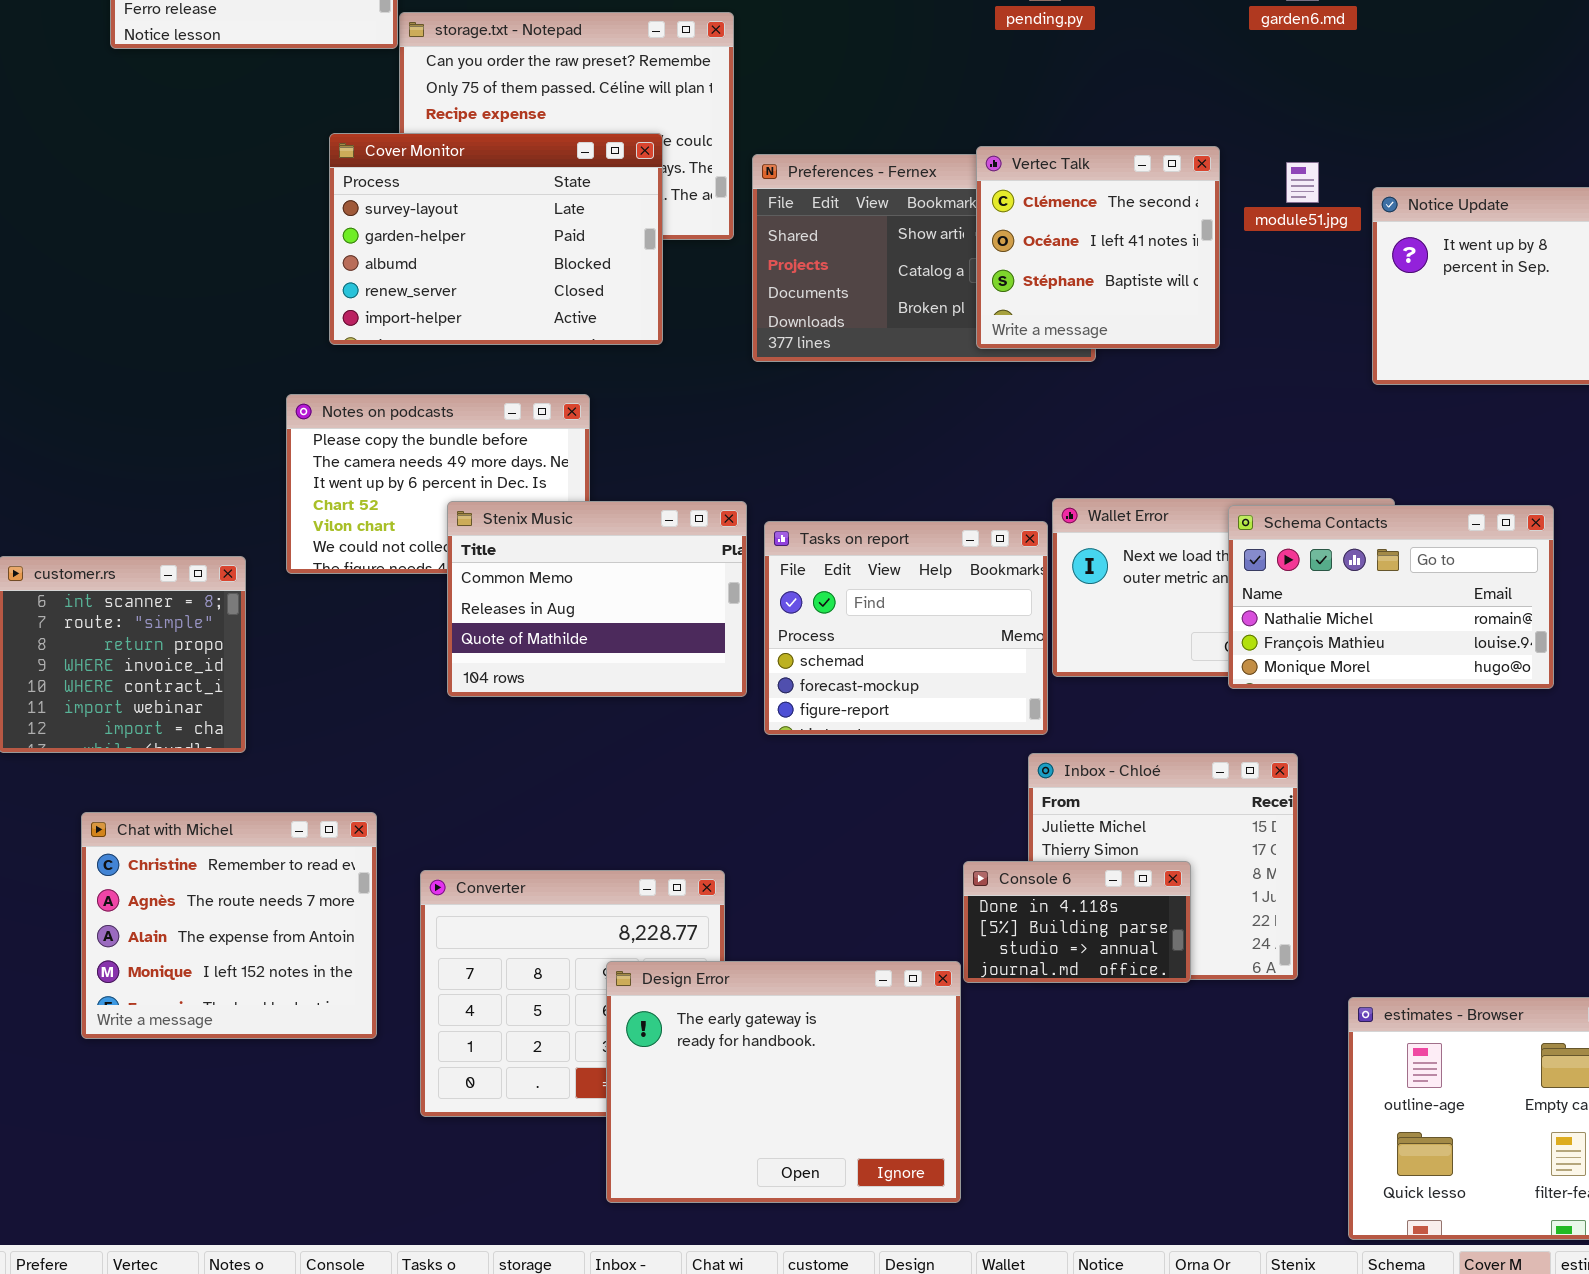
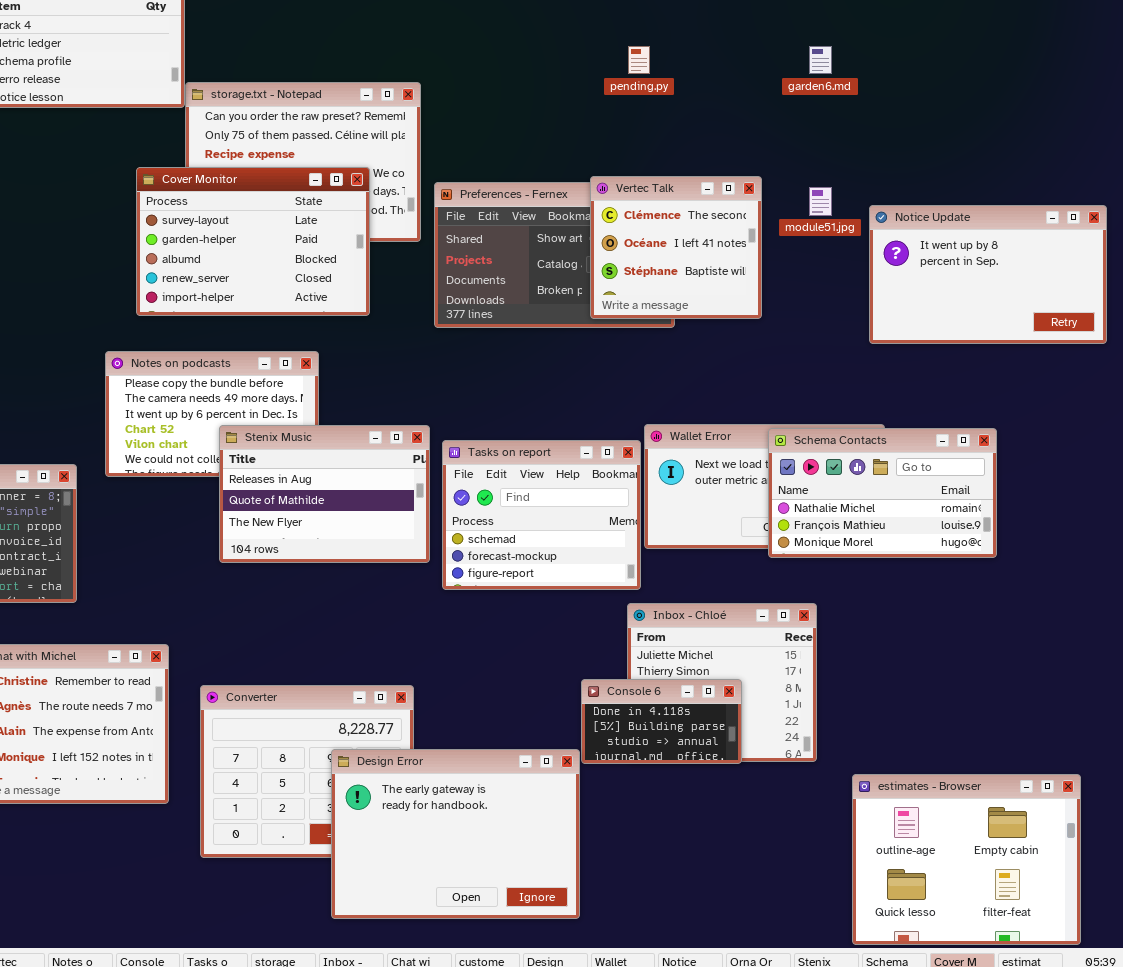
Stenix Music: [447,501,747,697] -> [219,425,430,563], scrolled down 1 row

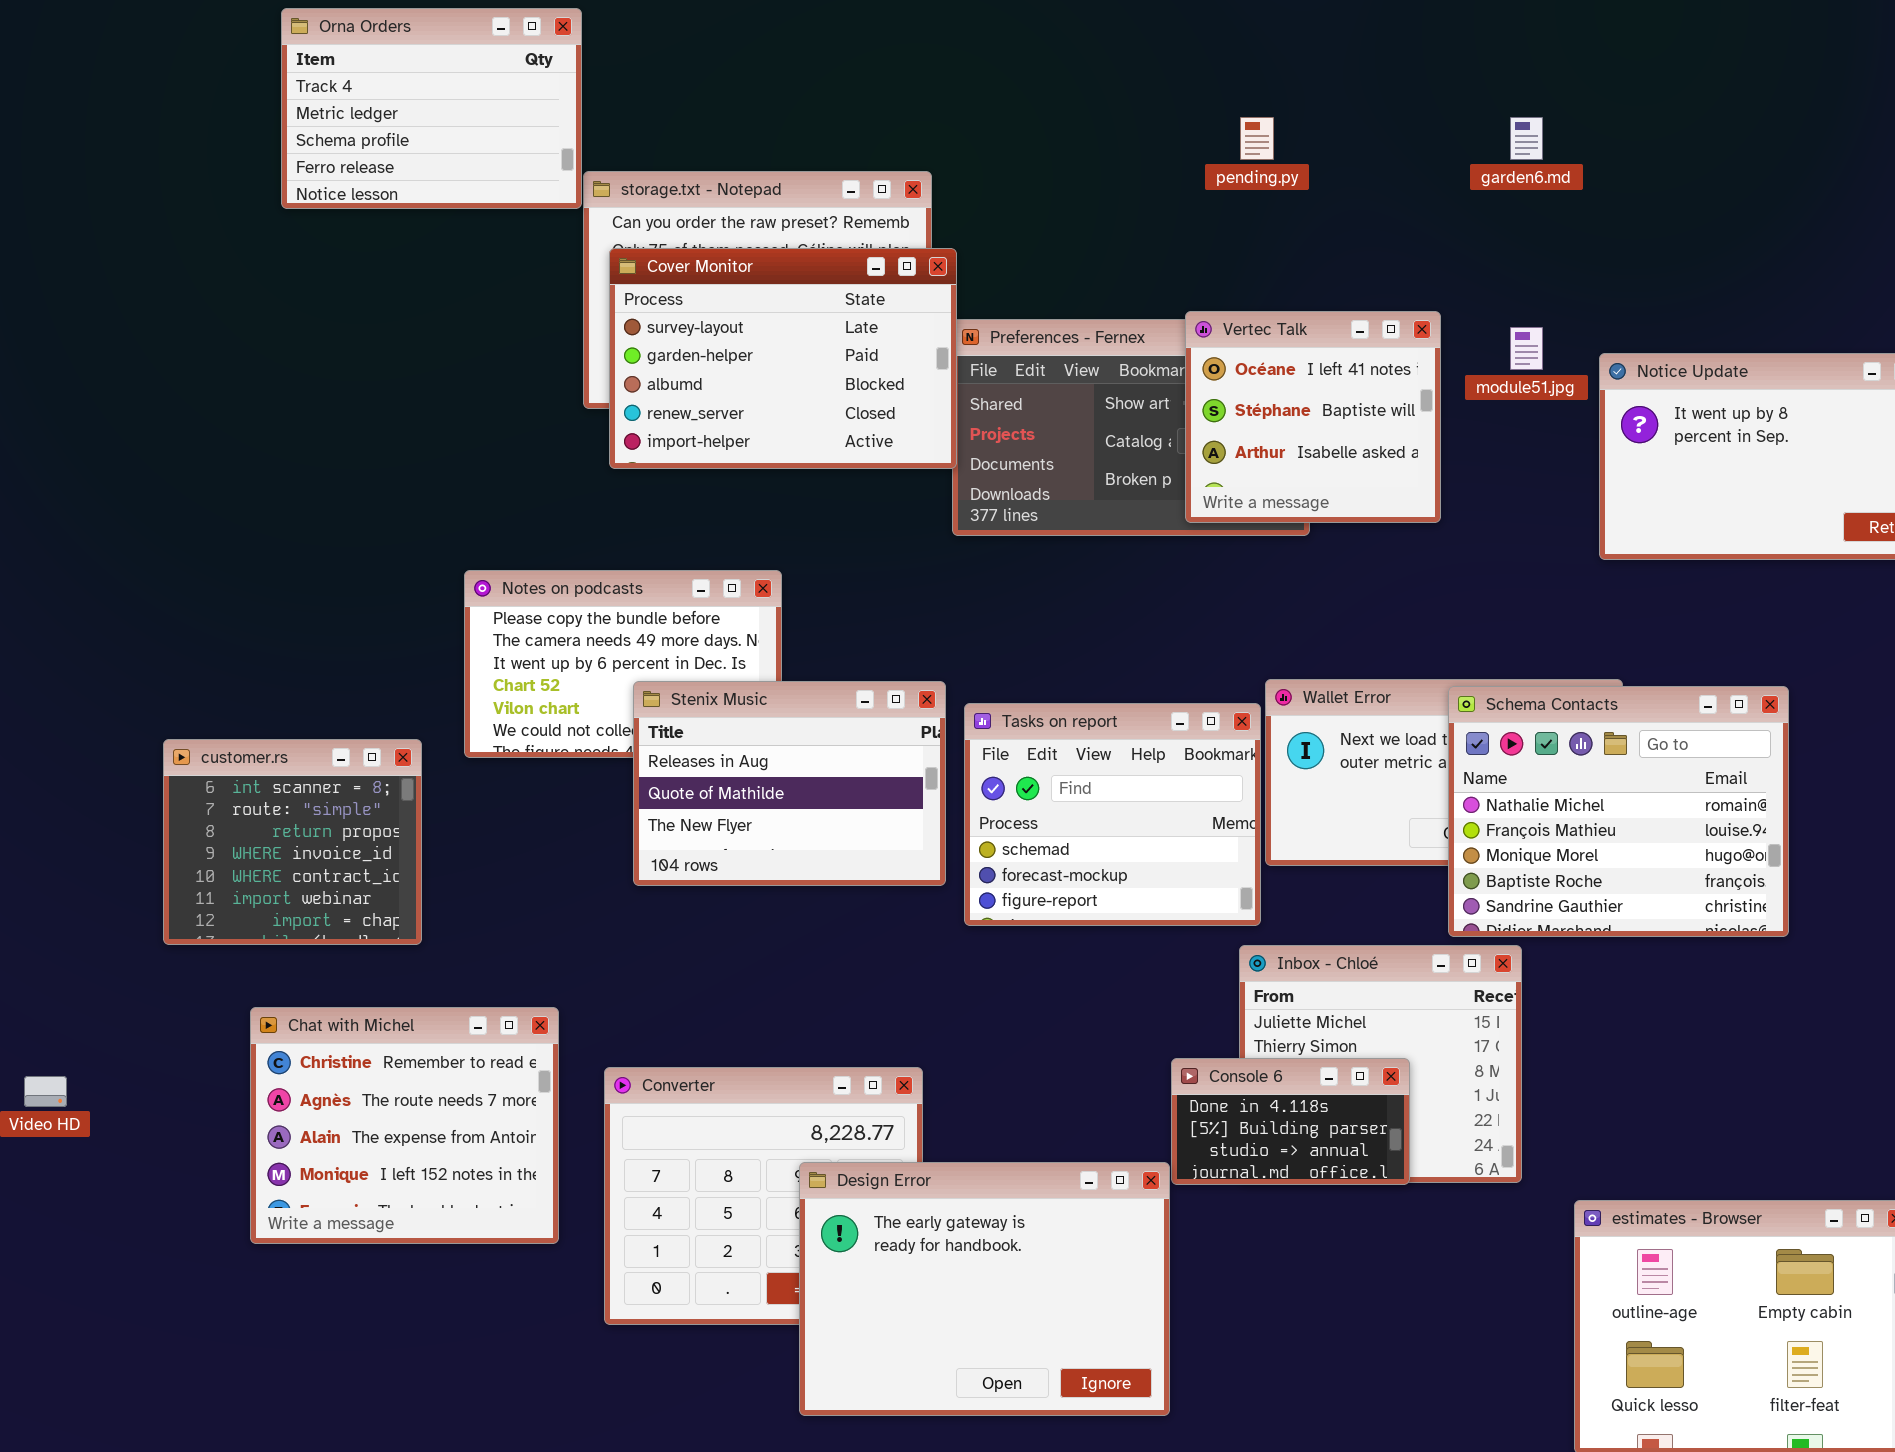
Cover Monitor: [136,167,370,316] -> [609,248,957,469], moved
Vertec Talk: [590,176,762,319] -> [1185,311,1441,523], scrolled down 1 row
Schema Contacts: [768,428,997,558] -> [1448,686,1789,937], resized

